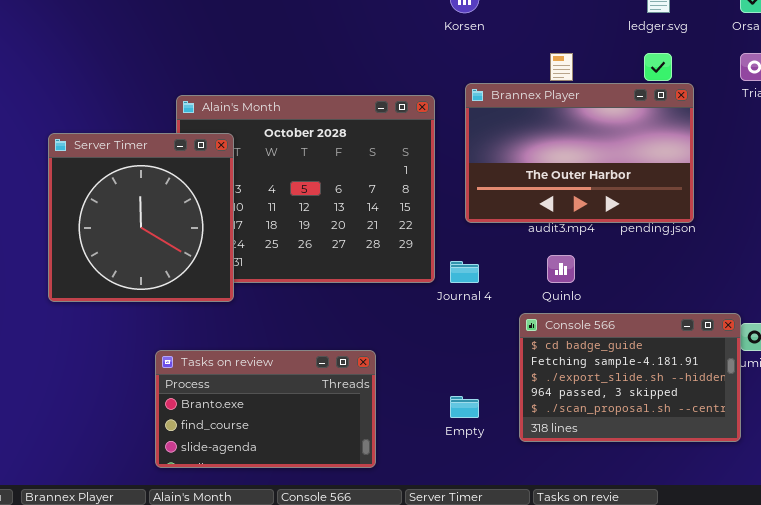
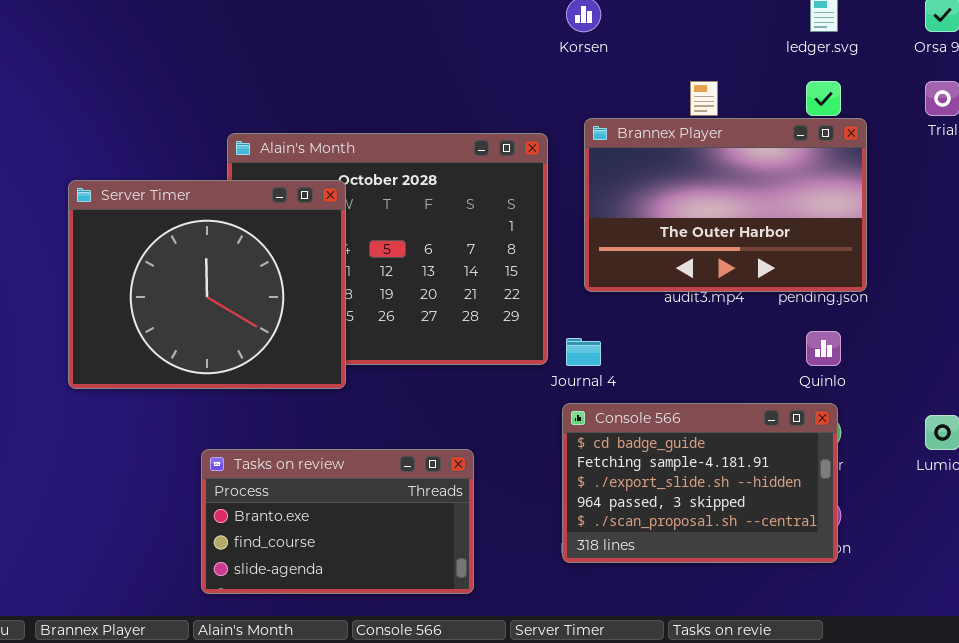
Server Timer: [48,133,234,302] -> [68,180,346,389], resized
Quinlo: [547,255,575,283] -> [806,331,841,366], moved
Console 566: [519,313,741,442] -> [562,403,838,563], moved

